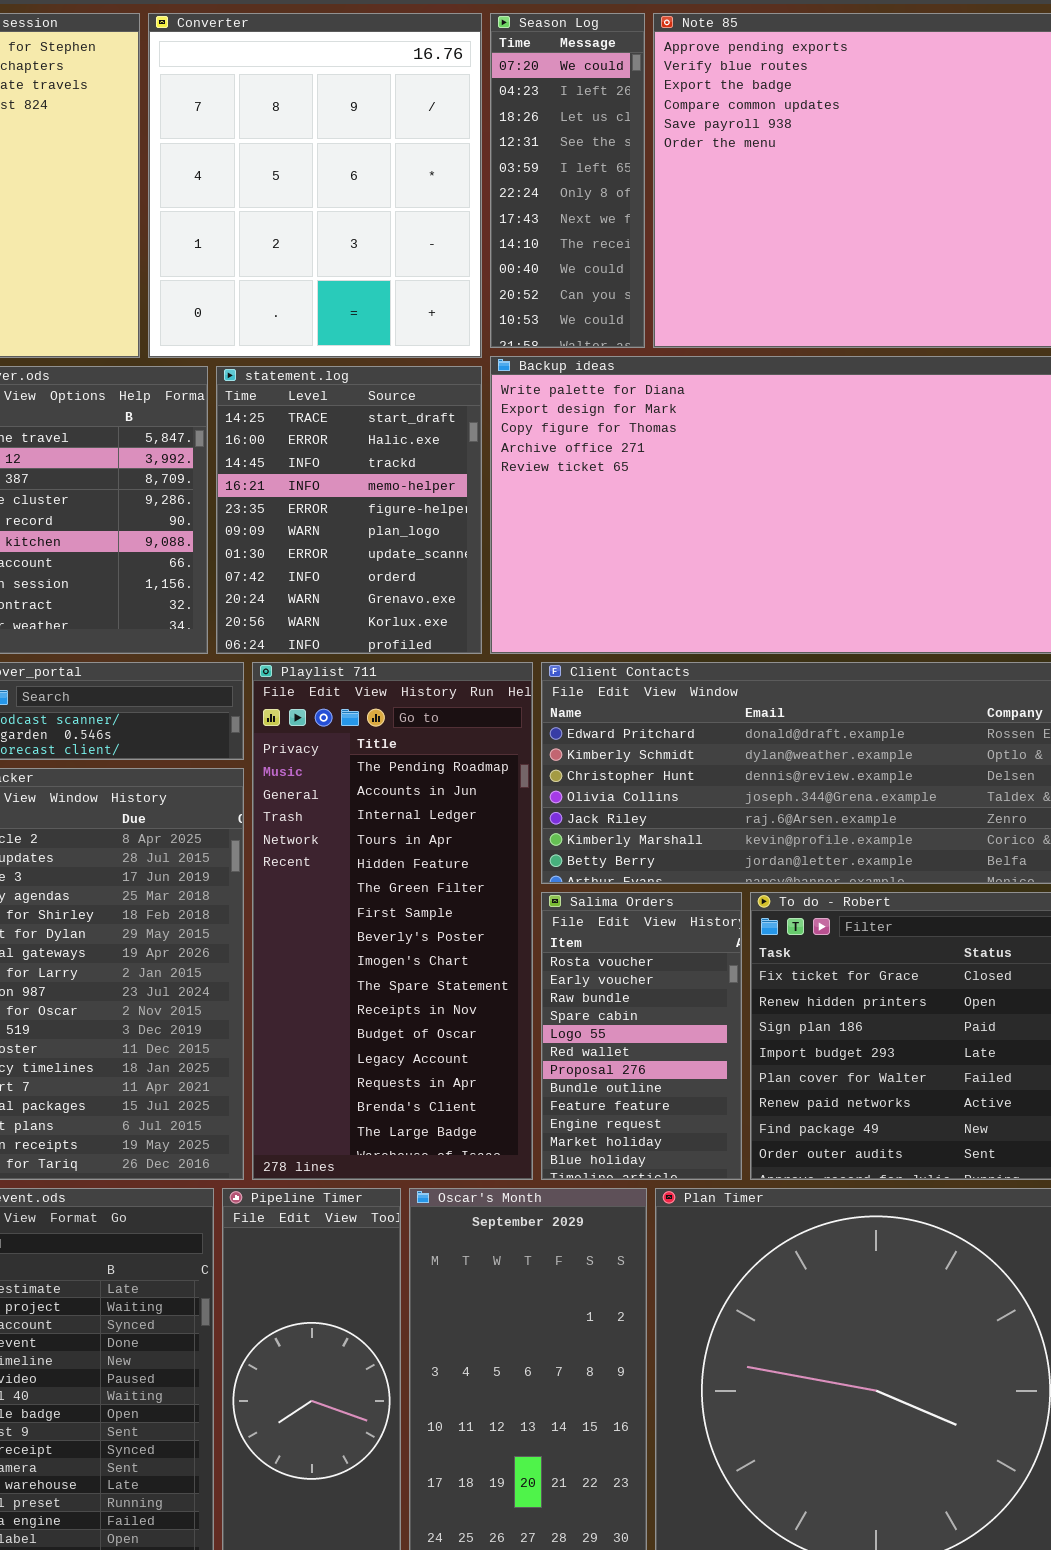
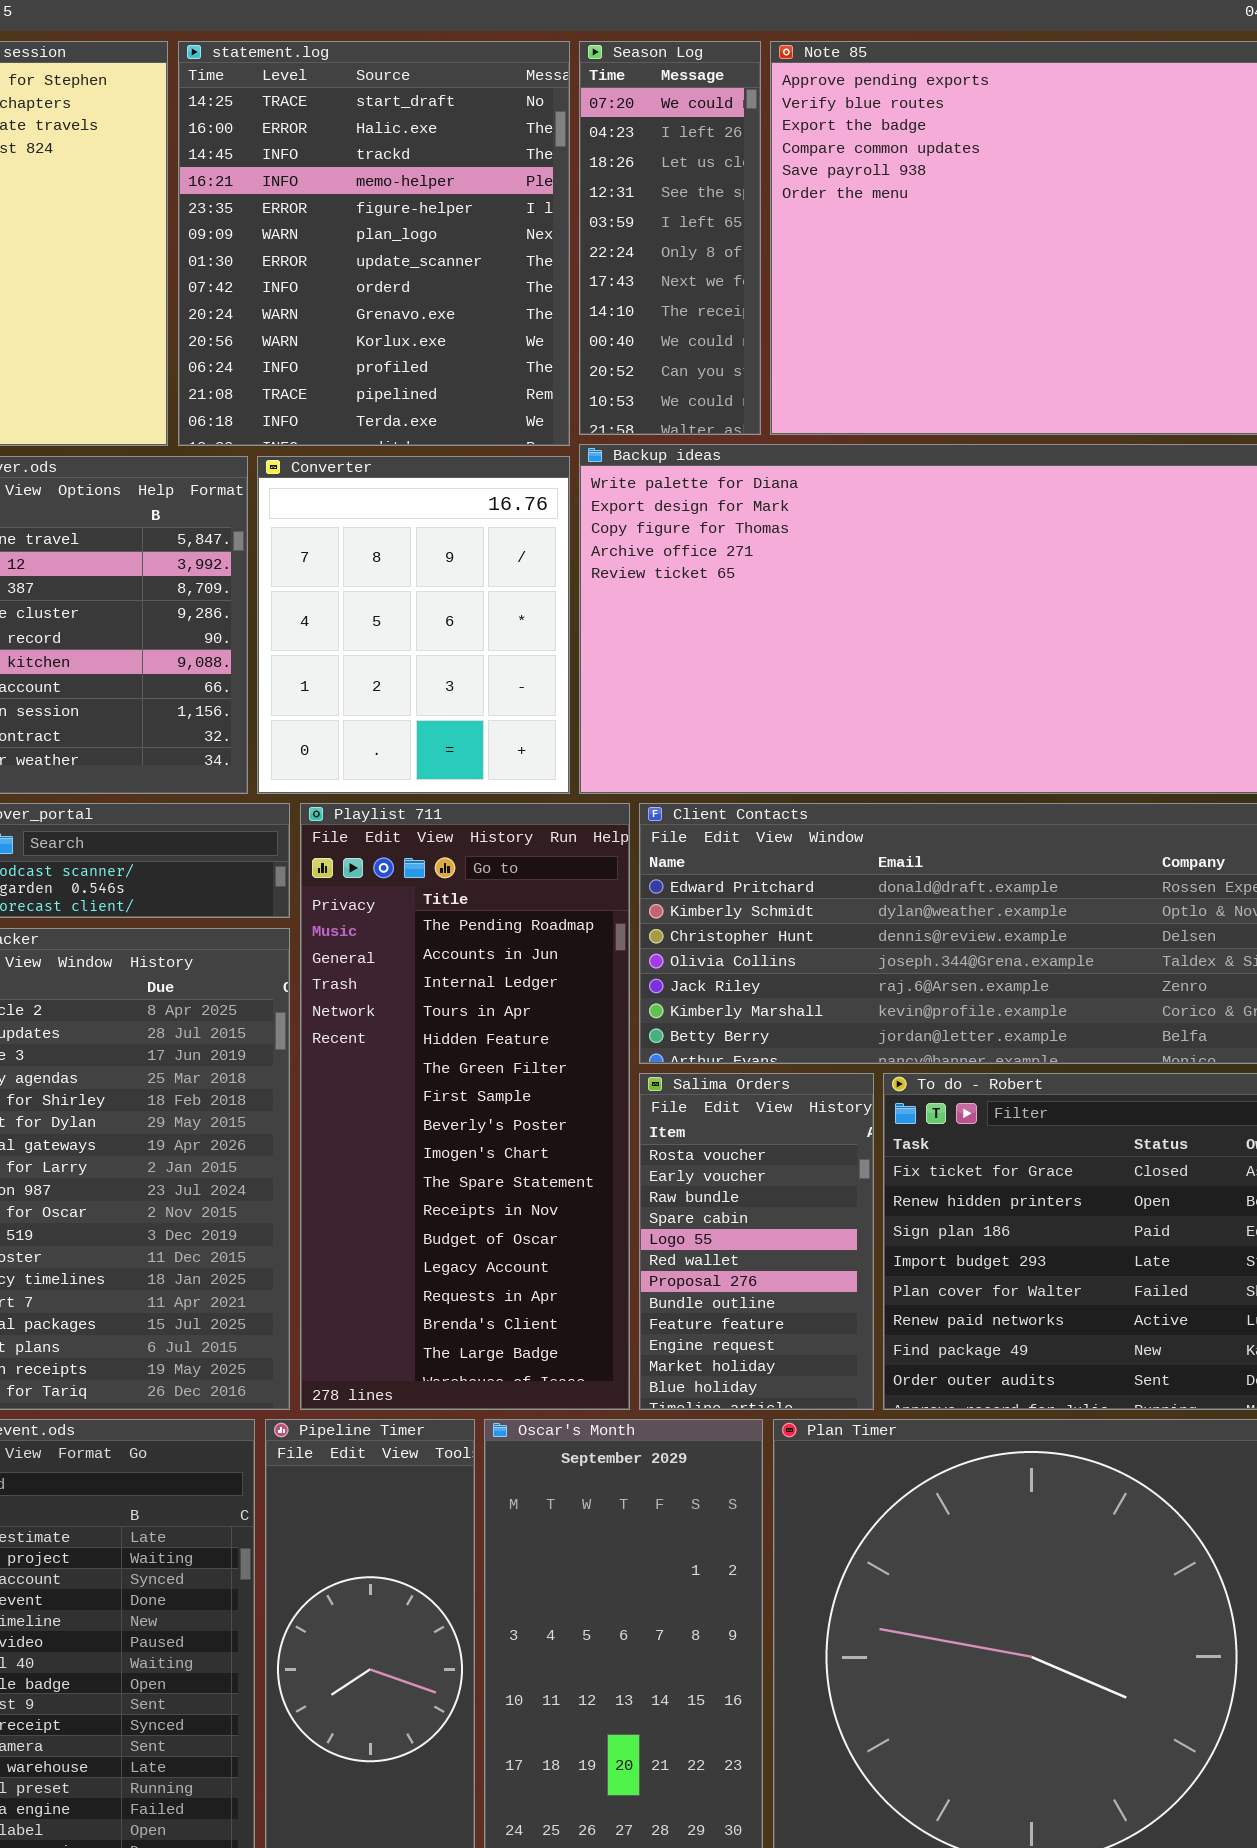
Converter: [148,13,482,358] -> [257,456,570,794], moved, resized
statement.log: [216,366,482,654] -> [178,41,570,446], moved, resized

